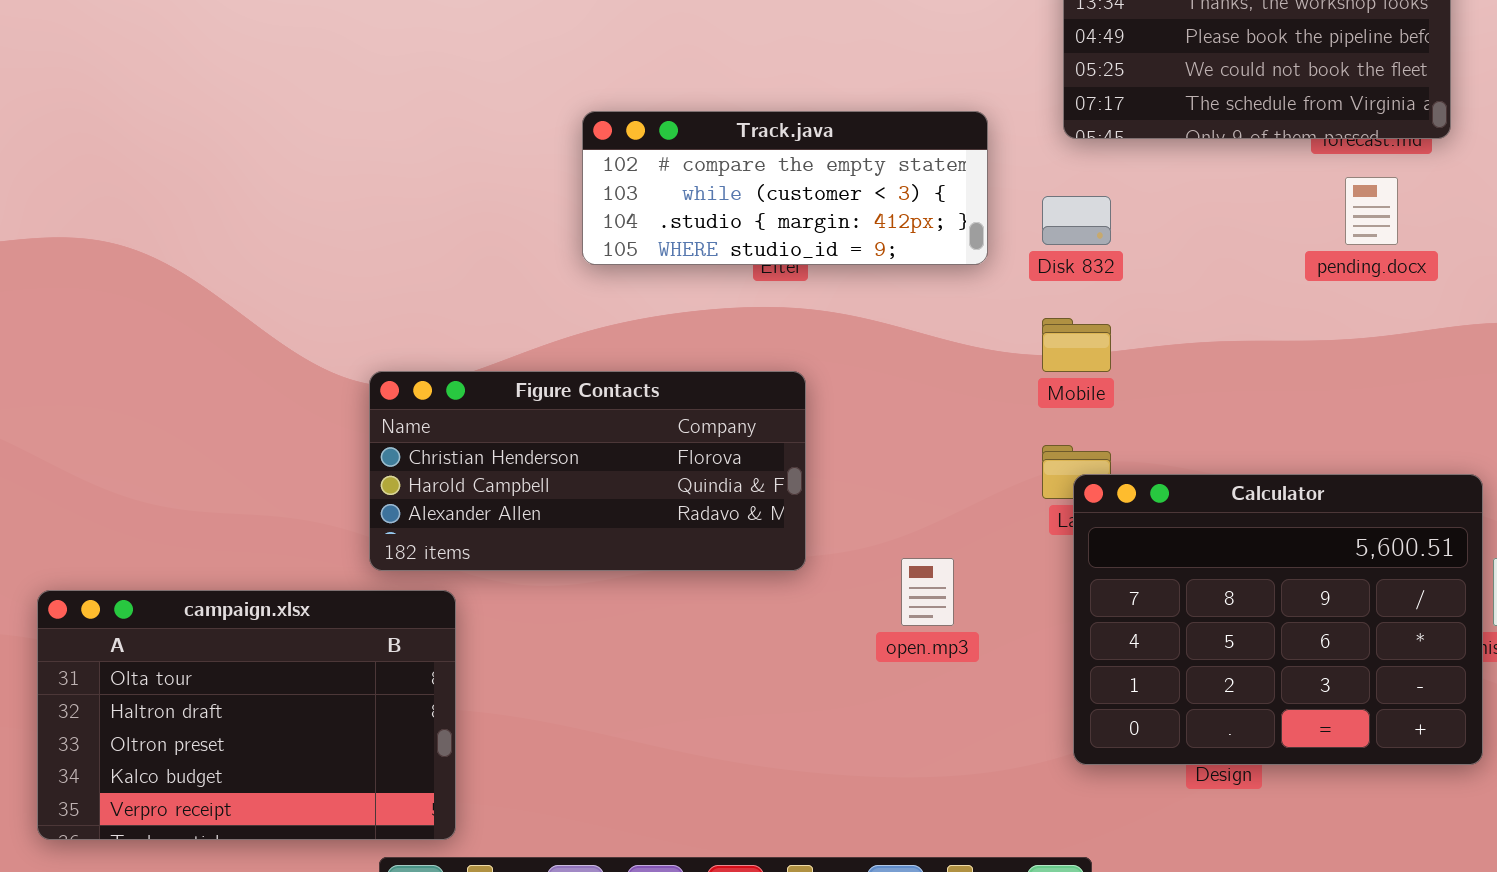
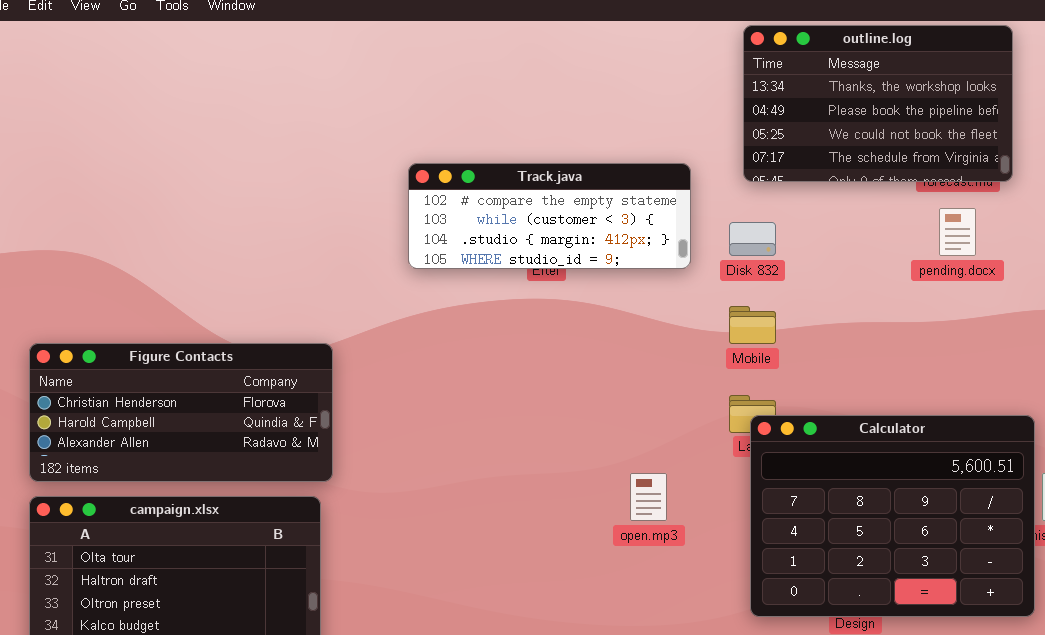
Figure Contacts: [369,371,806,571] -> [29,343,333,482], moved

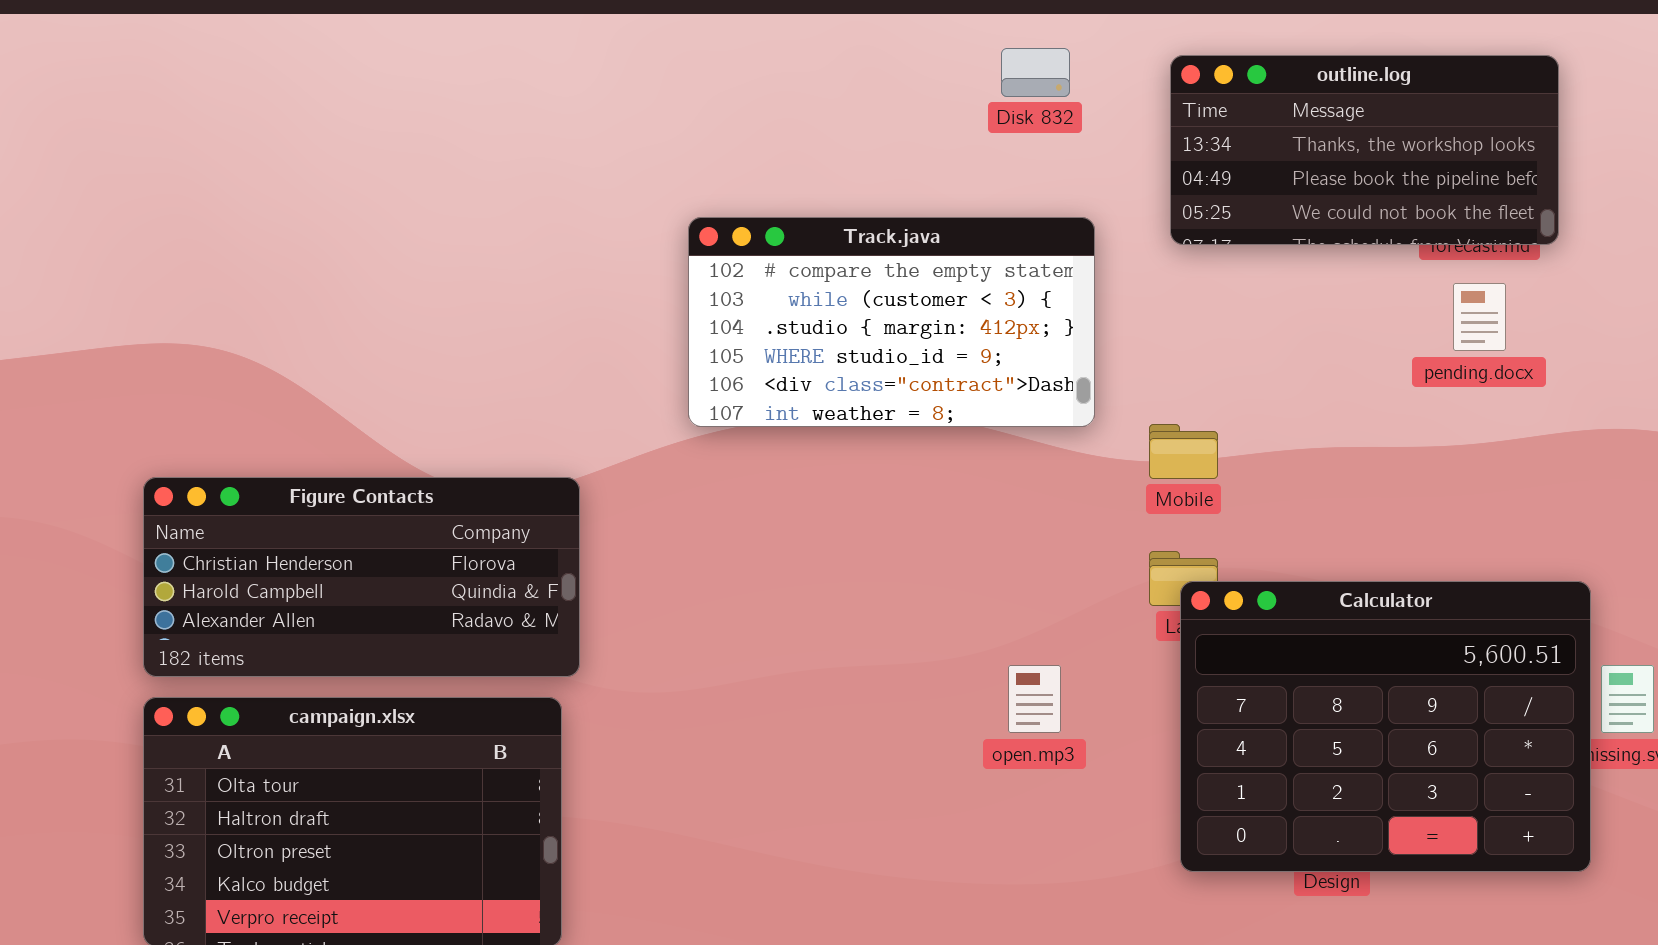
outline.log: [743,25,1013,182] -> [1170,55,1559,245], resized
Track.java: [408,163,691,269] -> [688,217,1095,427], resized
Disk 832: [729,222,776,256] -> [1001,48,1070,97], moved

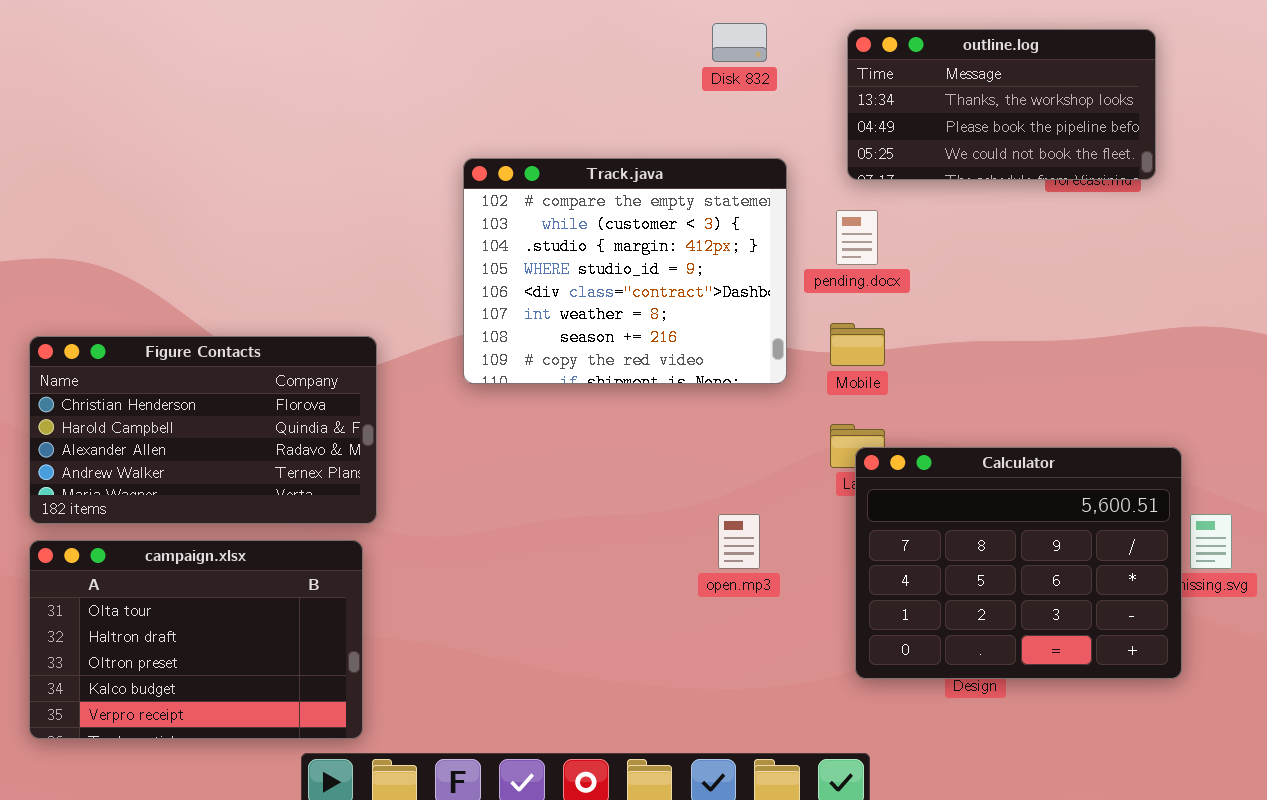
Track.java: [688,217,1095,427] -> [463,158,787,384], resized
pending.docx: [1453,283,1506,351] -> [836,210,878,265], moved
Figure Contacts: [143,477,580,677] -> [29,336,377,524], resized

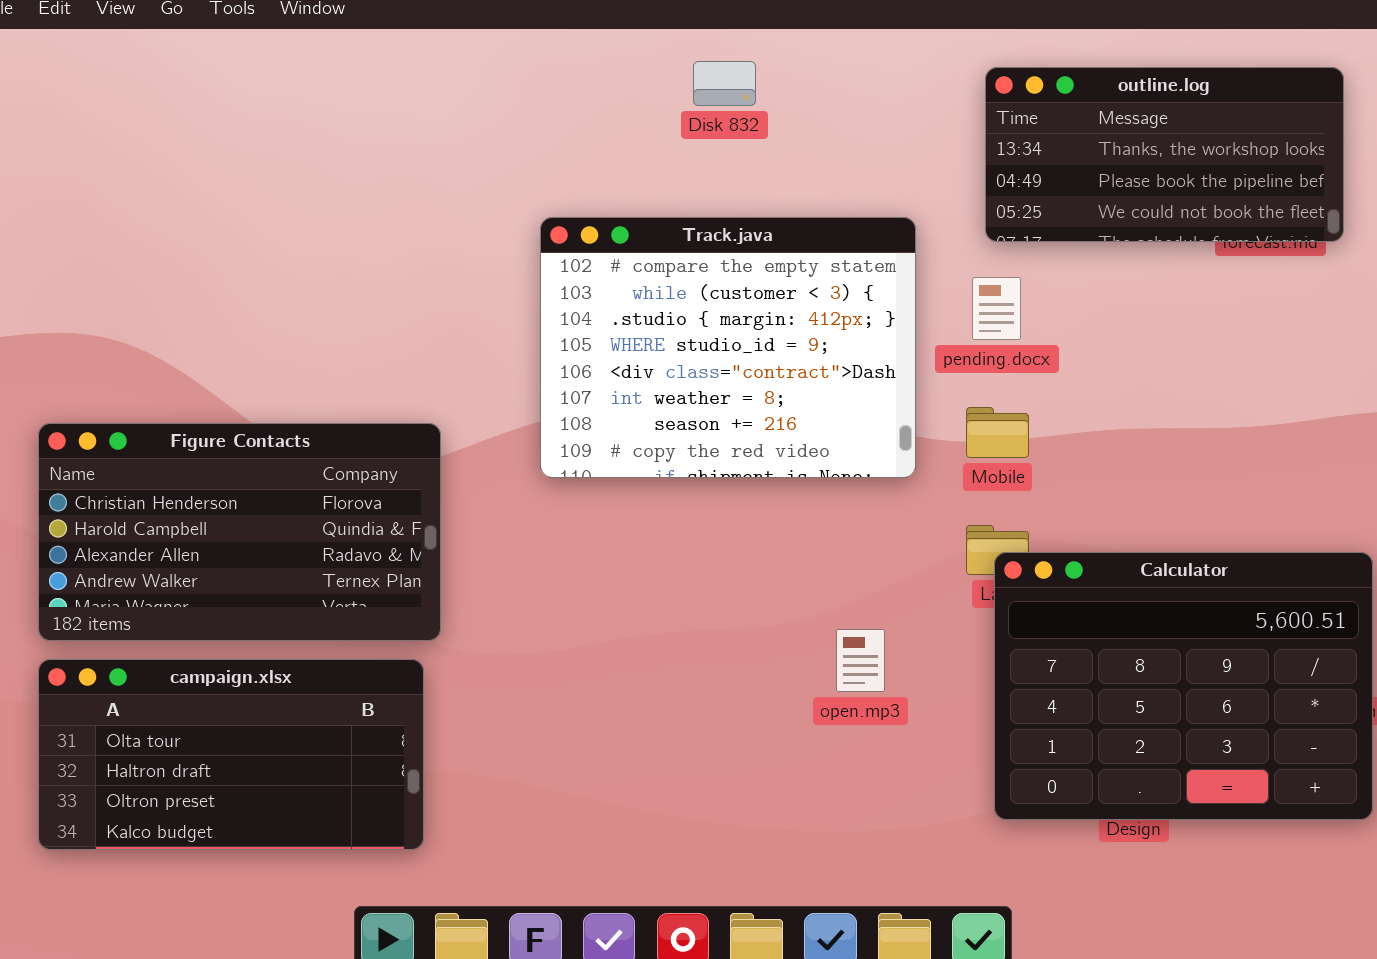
Disk 832: [712,23,767,62] -> [693,61,756,106], moved
campaign.xlsx: [29,540,363,739] -> [38,659,424,850], resized

